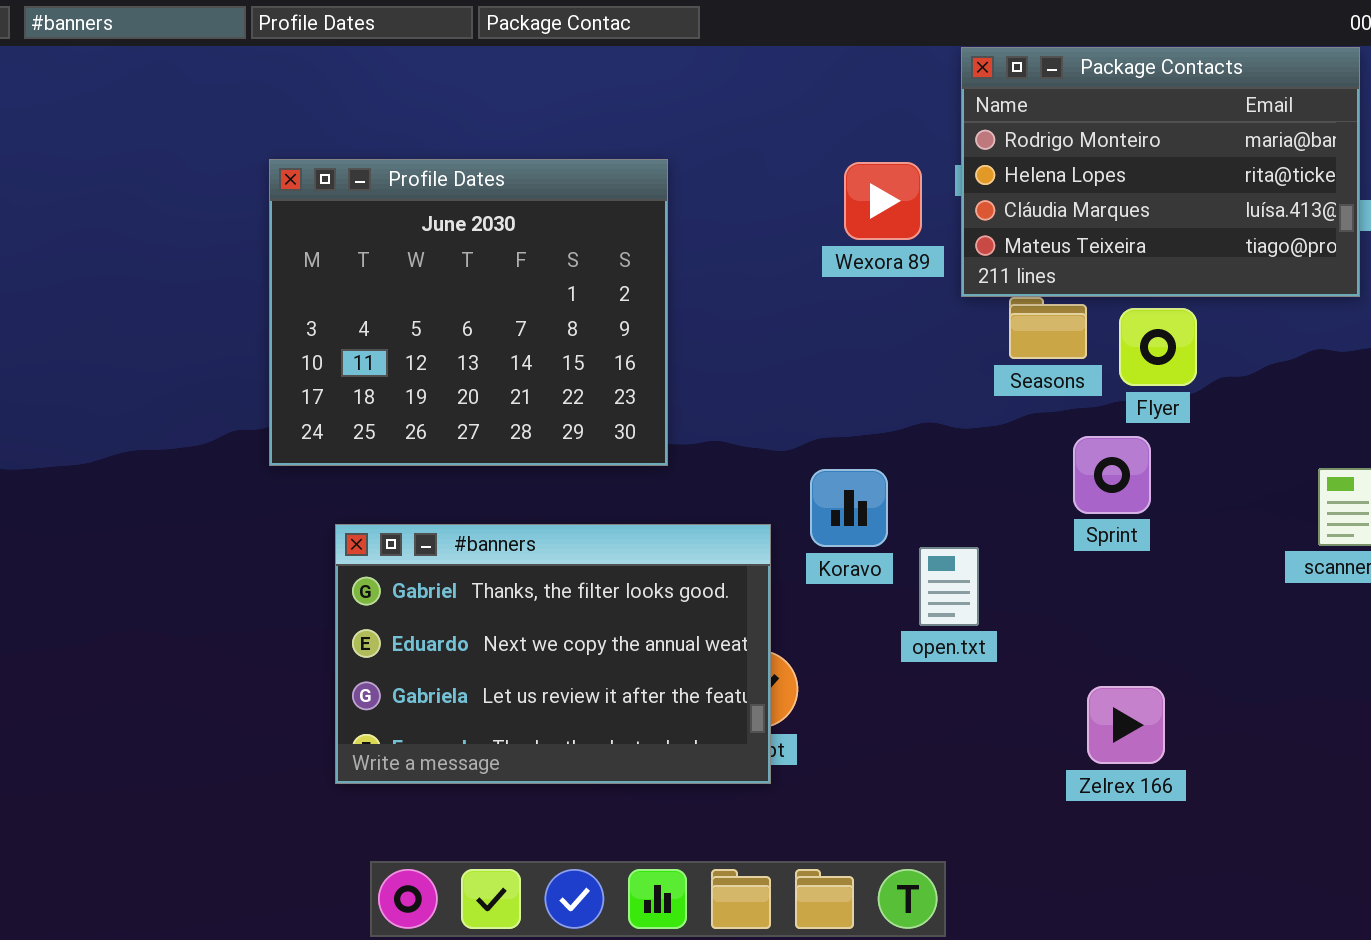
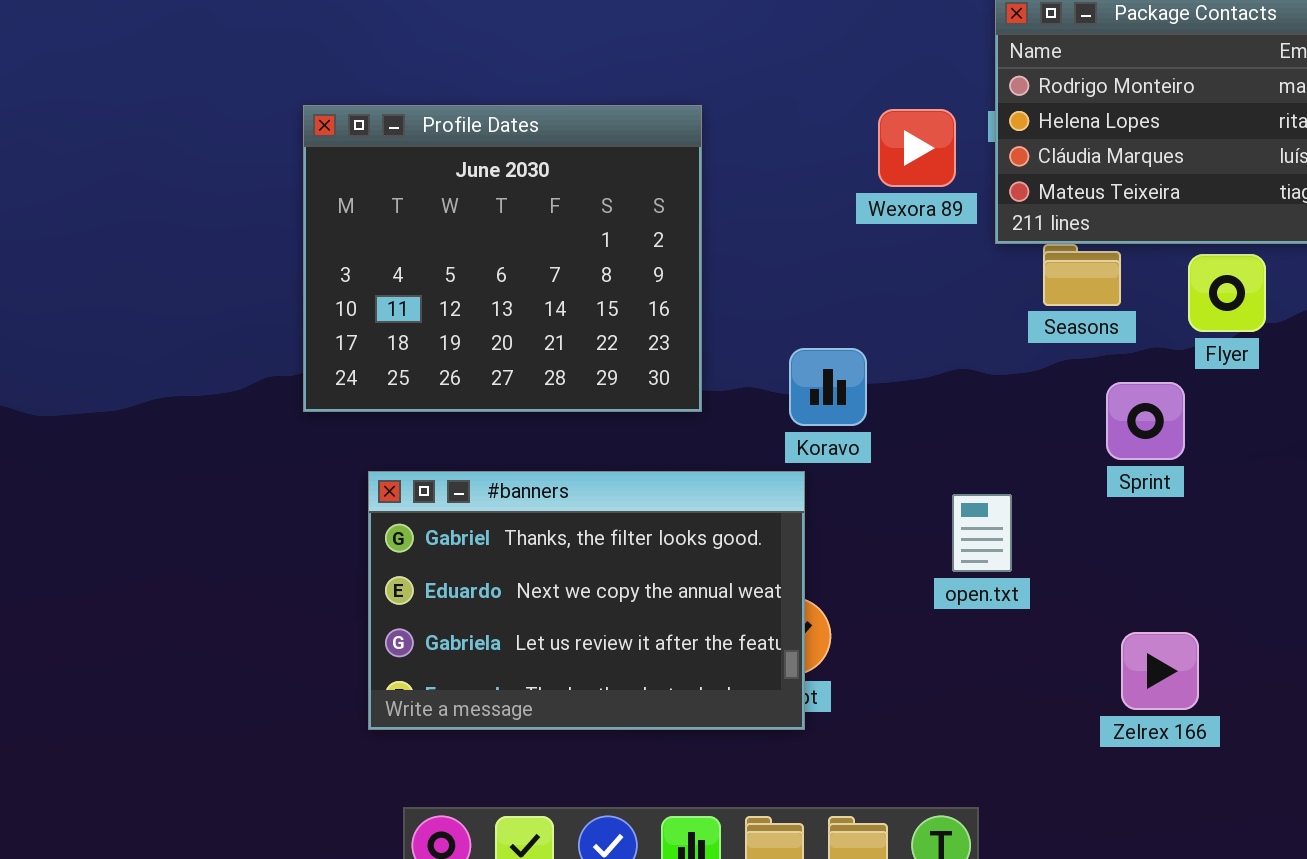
Flyer: [1119,308,1197,386] -> [1188,254,1266,332], moved
Koravo: [810,469,888,547] -> [789,348,867,426], moved

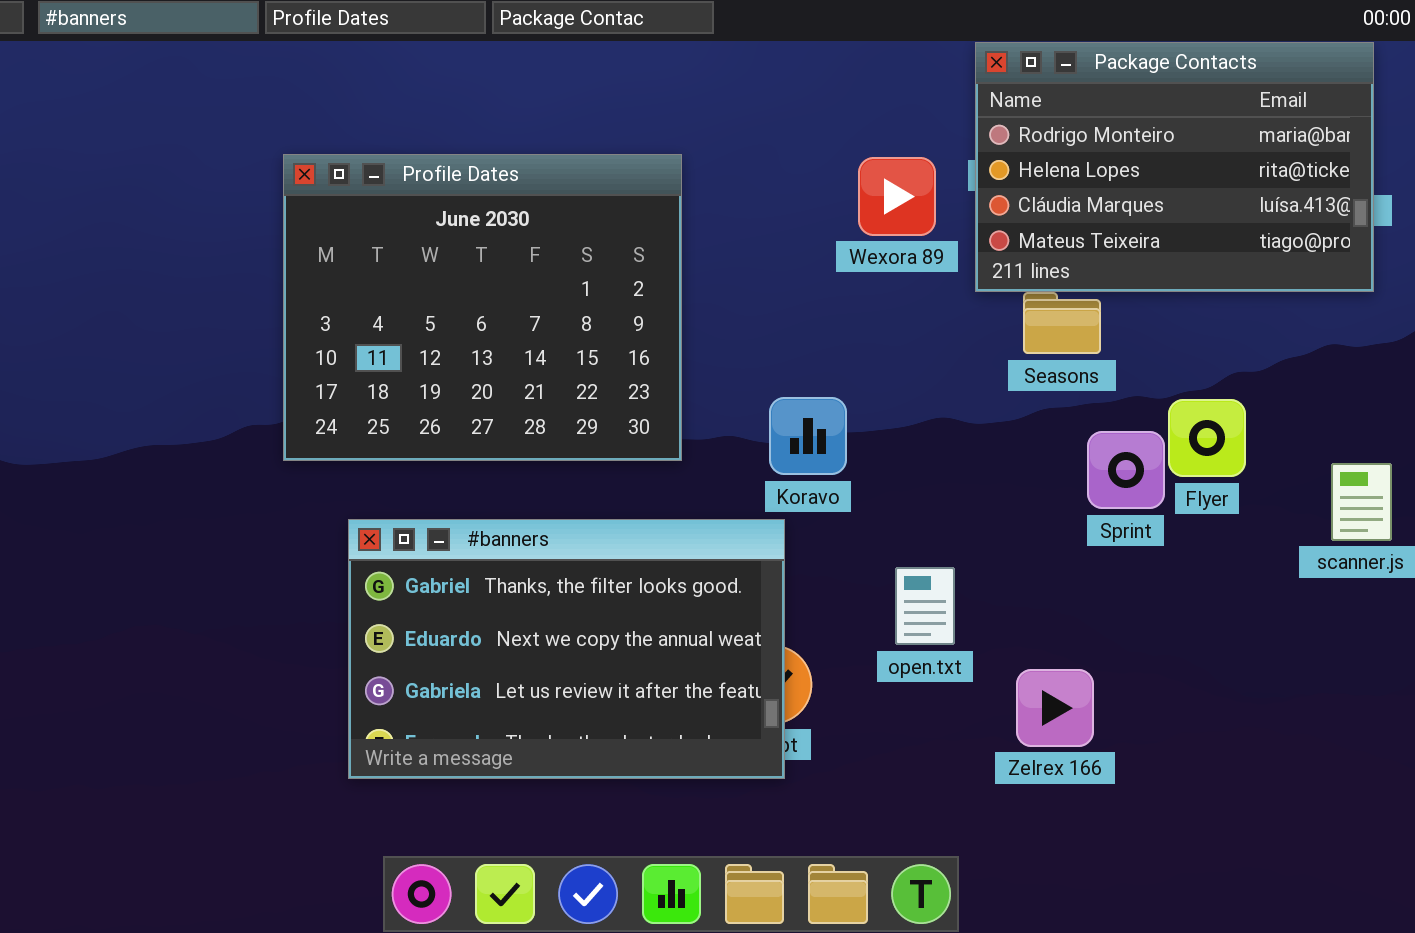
Flyer: [1188,254,1266,332] -> [1168,399,1246,477], moved
open.txt: [952,494,1012,572] -> [895,567,955,645], moved
Zelrex 166: [1121,632,1199,710] -> [1016,669,1094,747], moved

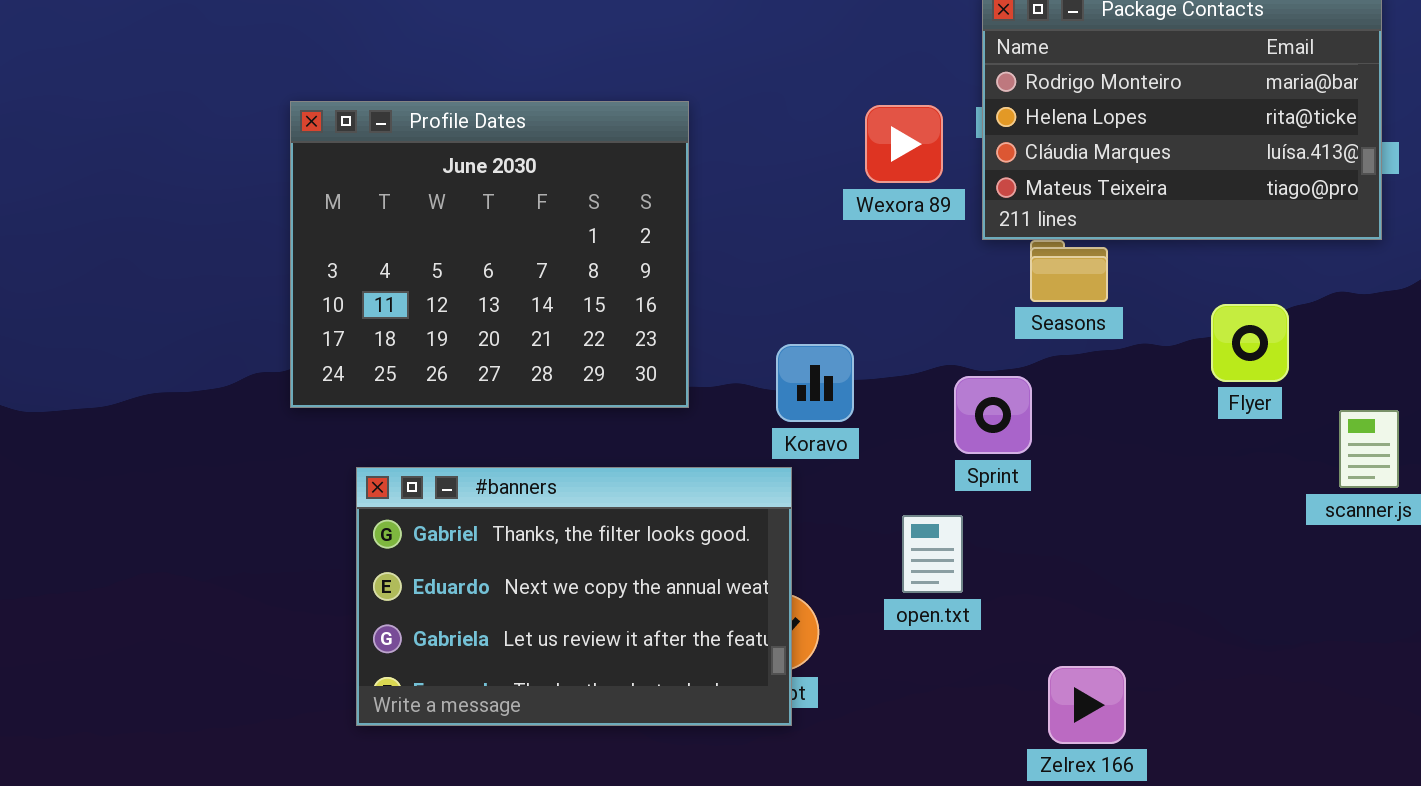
Flyer: [1168,399,1246,477] -> [1211,304,1289,382], moved
Sprint: [1087,431,1165,509] -> [954,376,1032,454], moved
Zelrex 166: [1016,669,1094,747] -> [1048,666,1126,744], moved

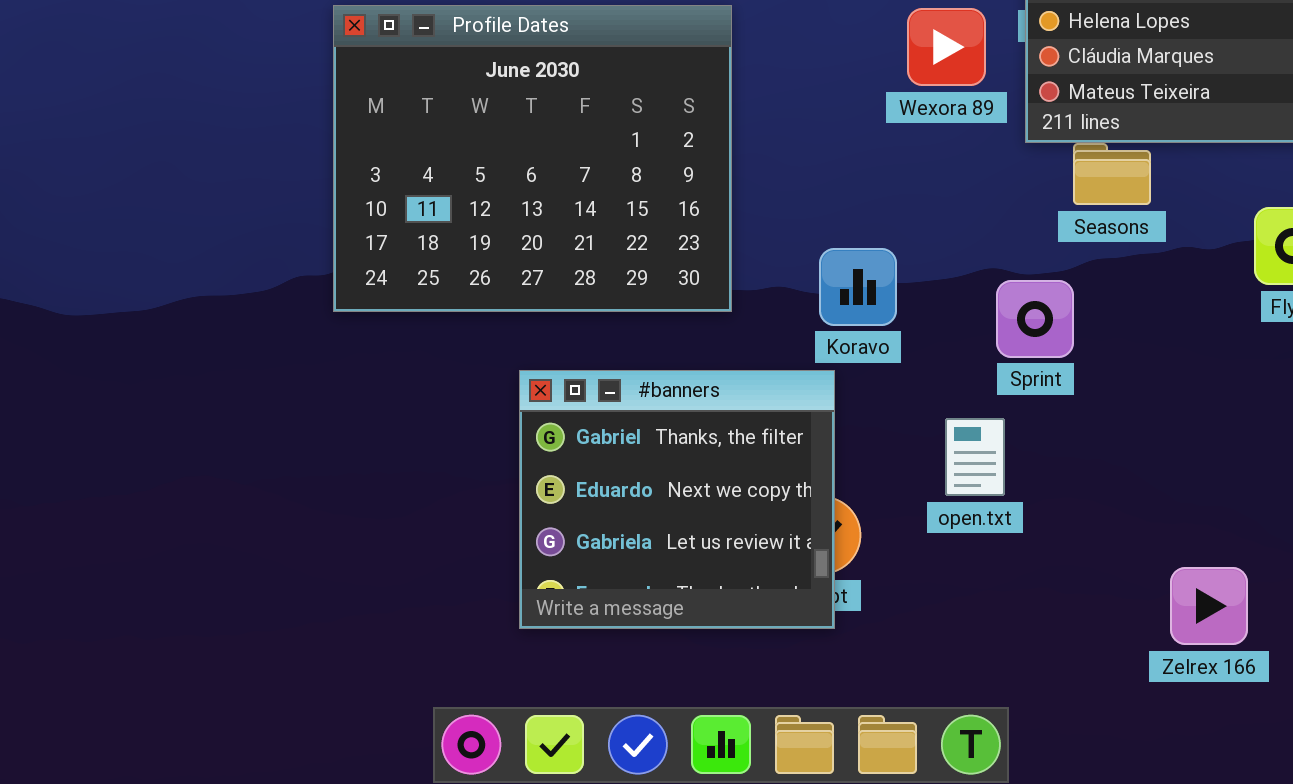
#banners: [356,467,792,726] -> [519,370,835,629], resized
Zelrex 166: [1048,666,1126,744] -> [1170,567,1248,645], moved

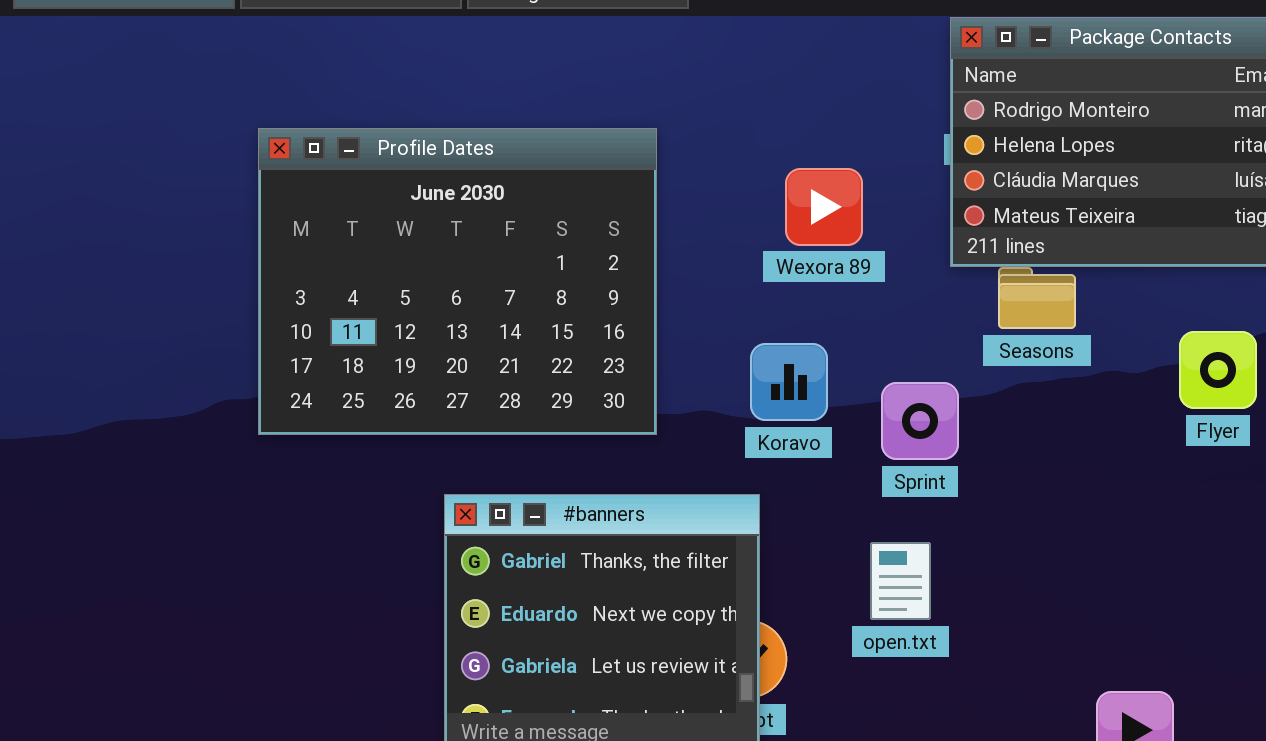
Wexora 89: [907,8,986,86] -> [785,168,863,246], moved
Koravo: [819,248,897,326] -> [750,343,828,421], moved
Sprint: [996,280,1074,358] -> [881,382,959,460], moved

